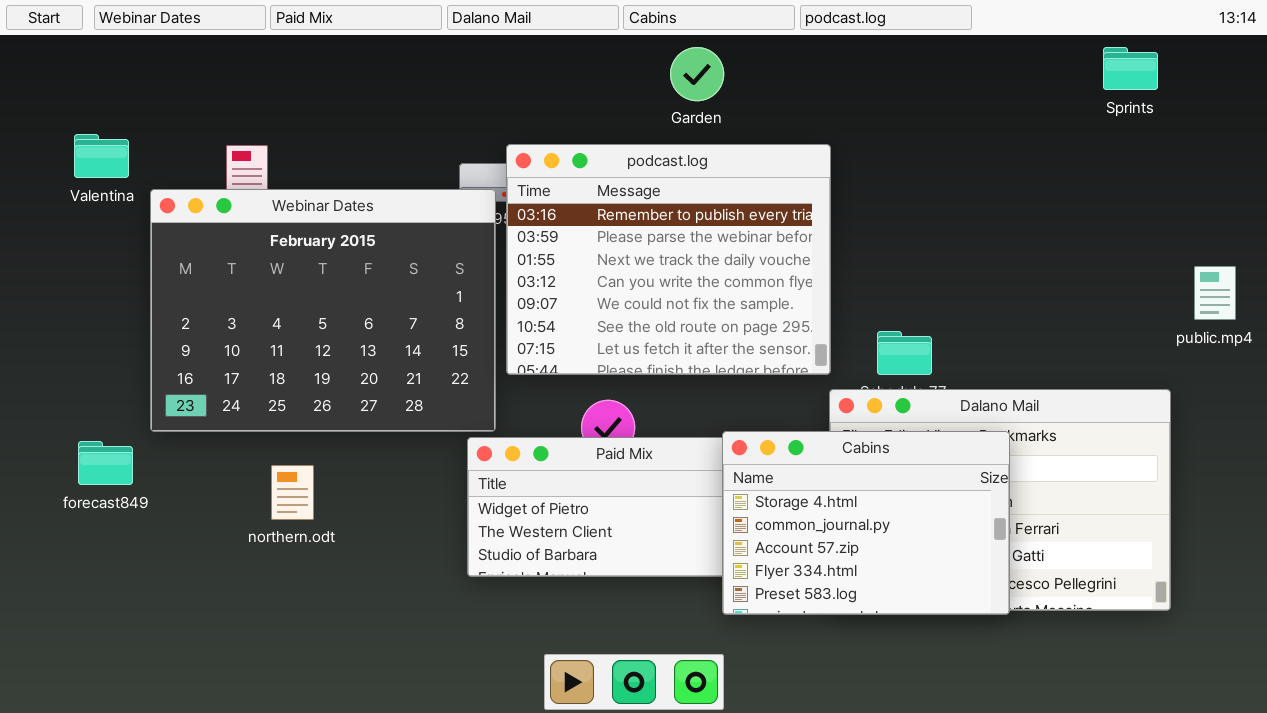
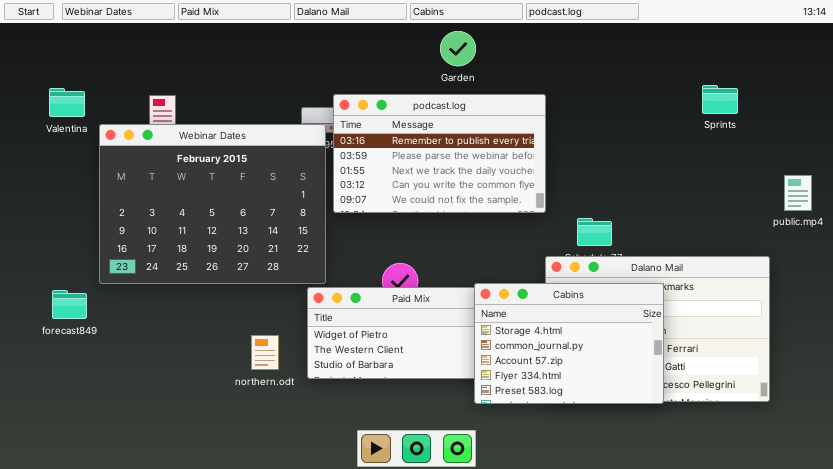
Sprints: [1103,47,1158,90] -> [702,85,738,114], moved
podcast.log: [506,144,831,375] -> [333,94,546,213], resized
northern.odt: [271,465,314,520] -> [251,335,279,370], moved

